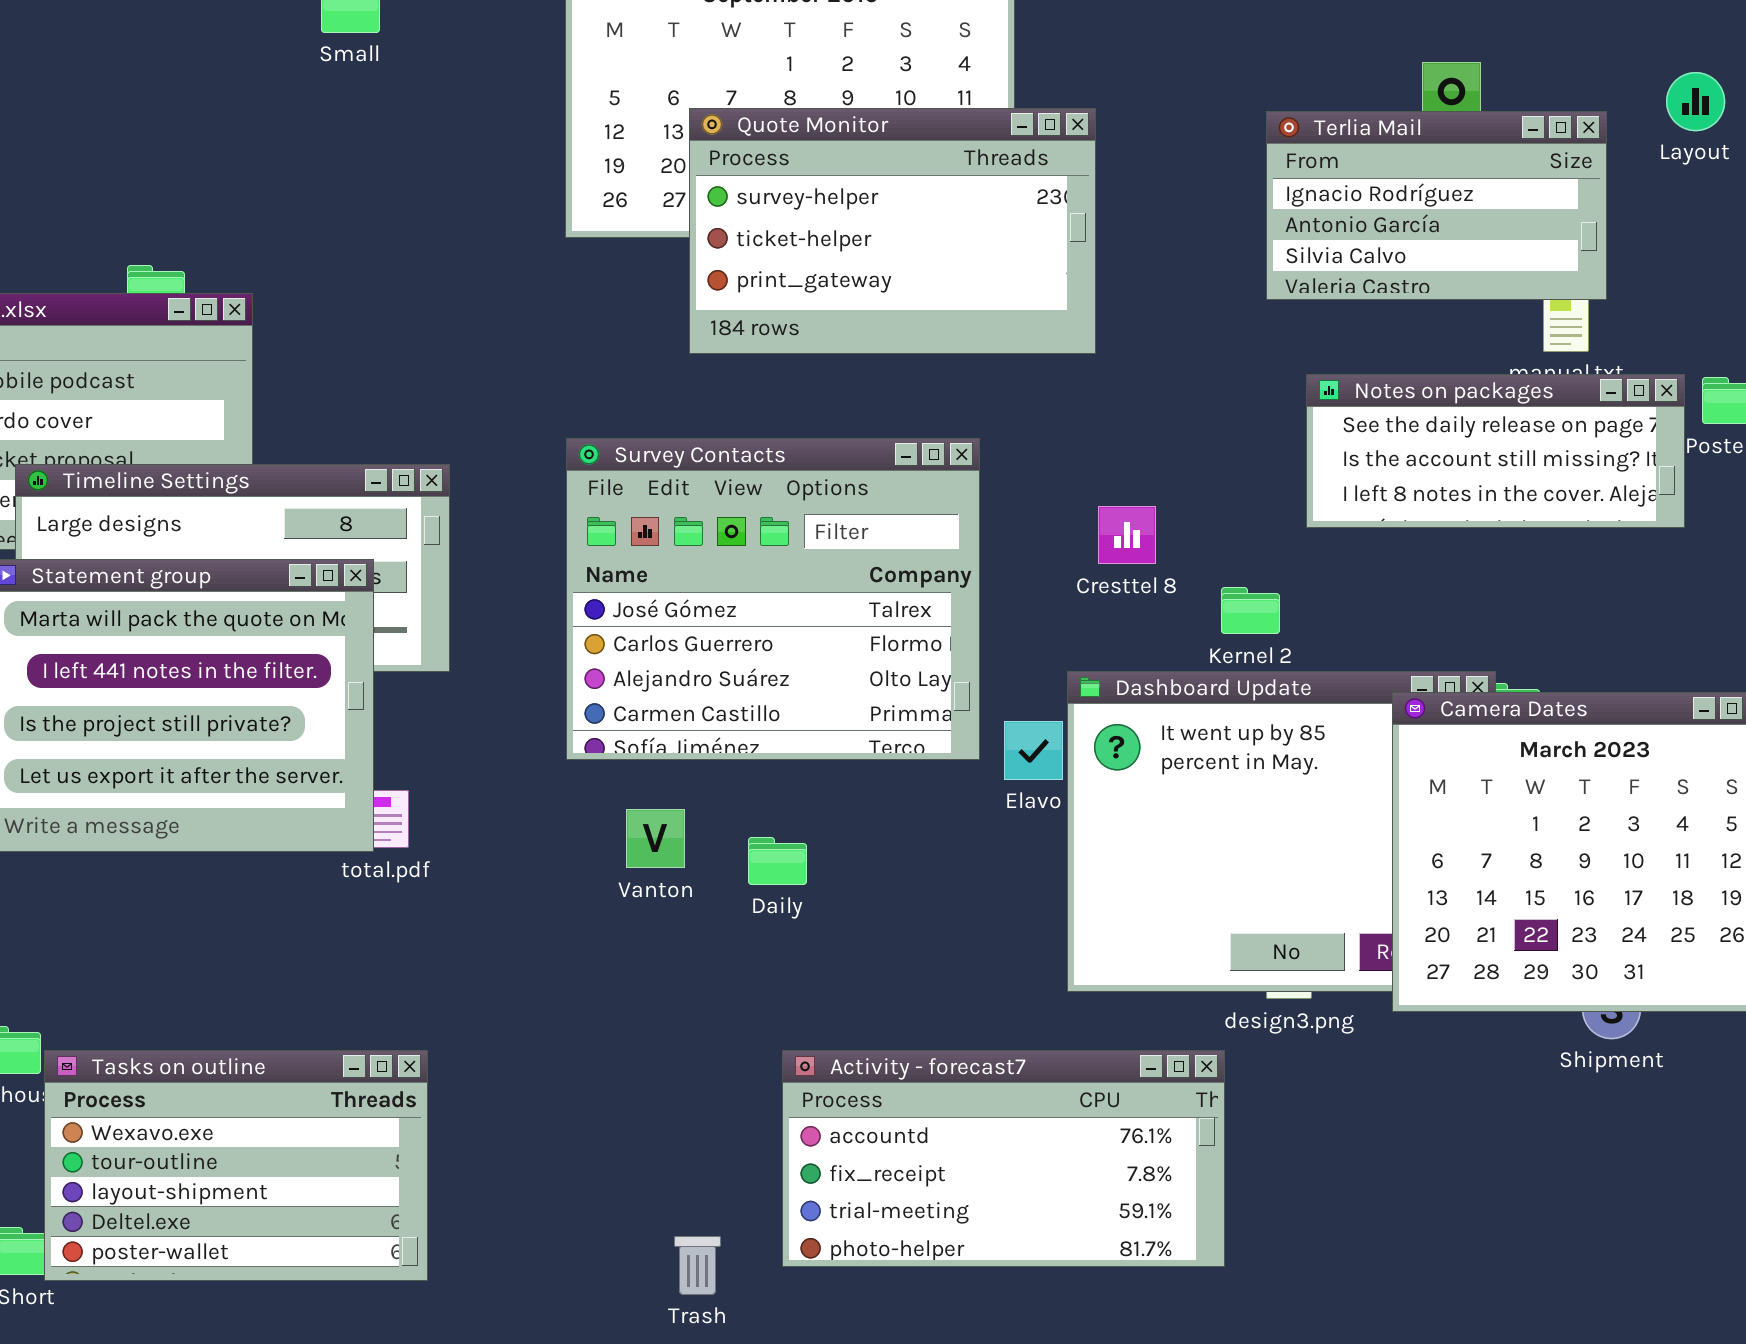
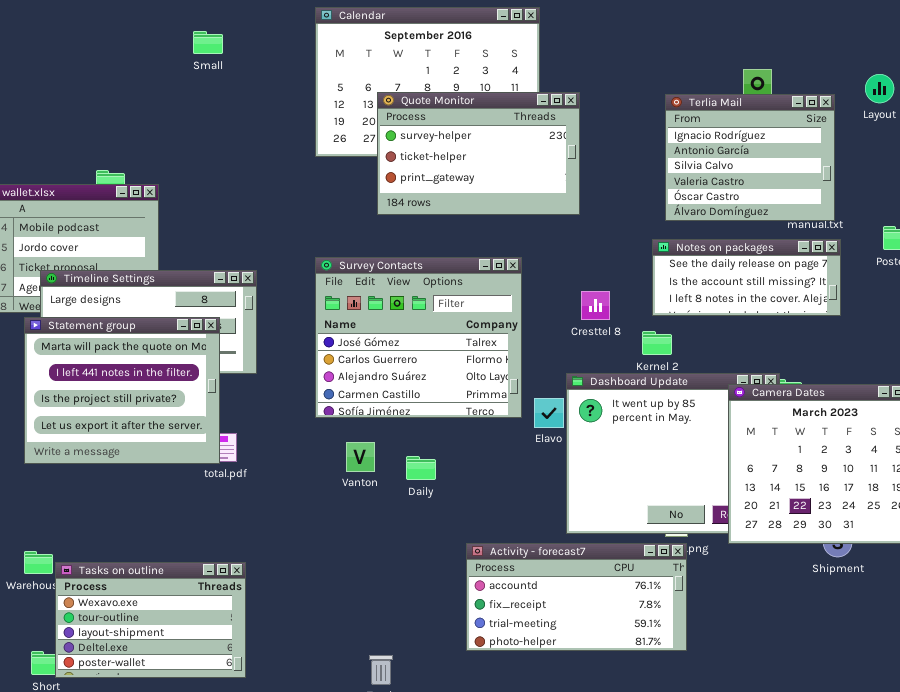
Terlia Mail: [1266,111,1607,300] -> [665,94,835,221], resized
Notes on packages: [1306,374,1685,528] -> [652,239,841,316], moved
Activity - forecast7: [782,1050,1225,1267] -> [466,543,687,651], moved

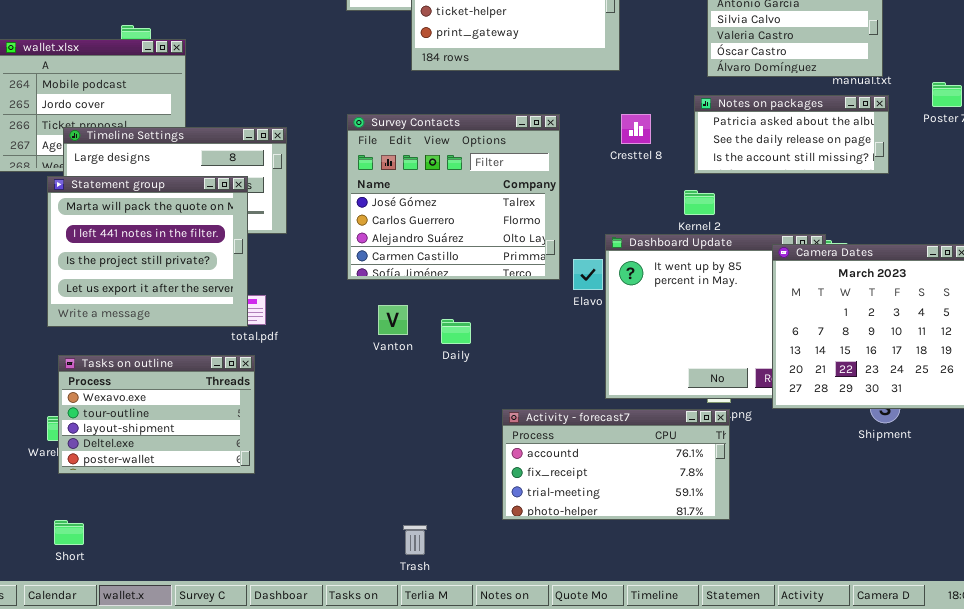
Notes on packages: [652,239,841,316] -> [694,95,889,174], scrolled up 1 row
Cresttel 8: [581,291,610,320] -> [621,114,651,144], moved
Tasks on outline: [55,562,246,678] -> [58,355,255,474], moved

